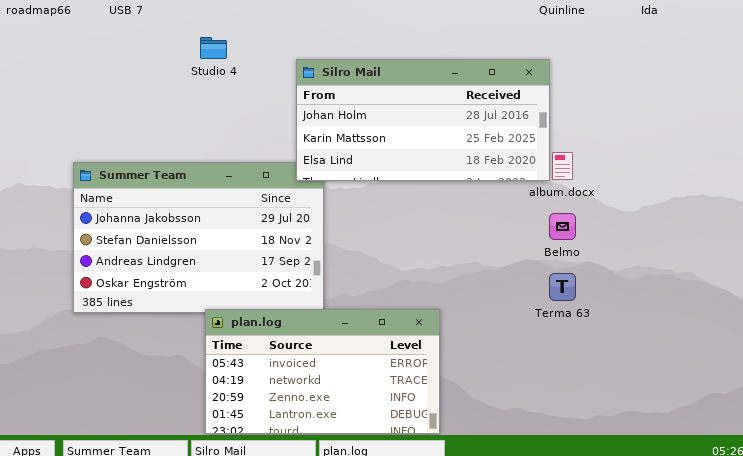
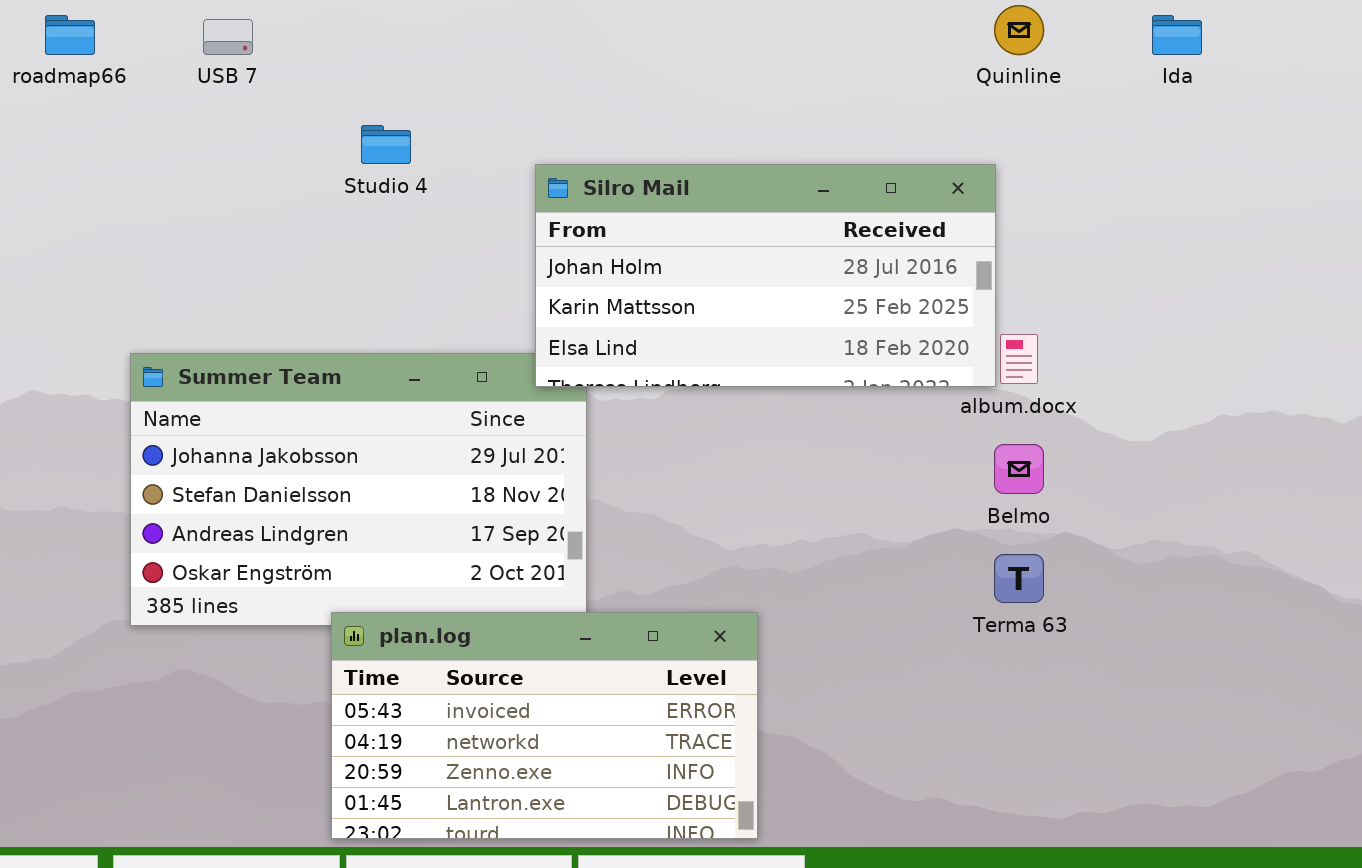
plan.log: [205,309,440,434] -> [331,612,758,839], moved

